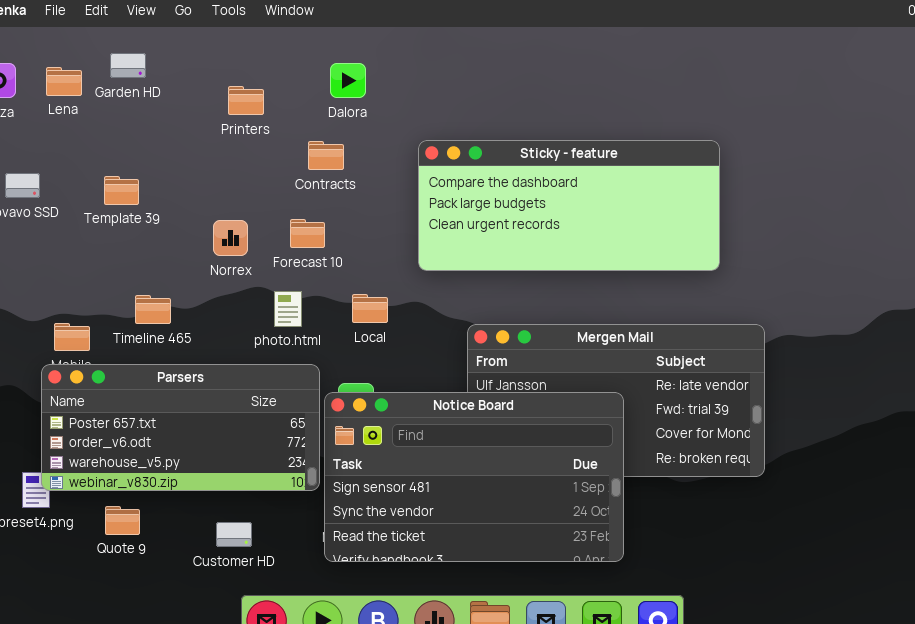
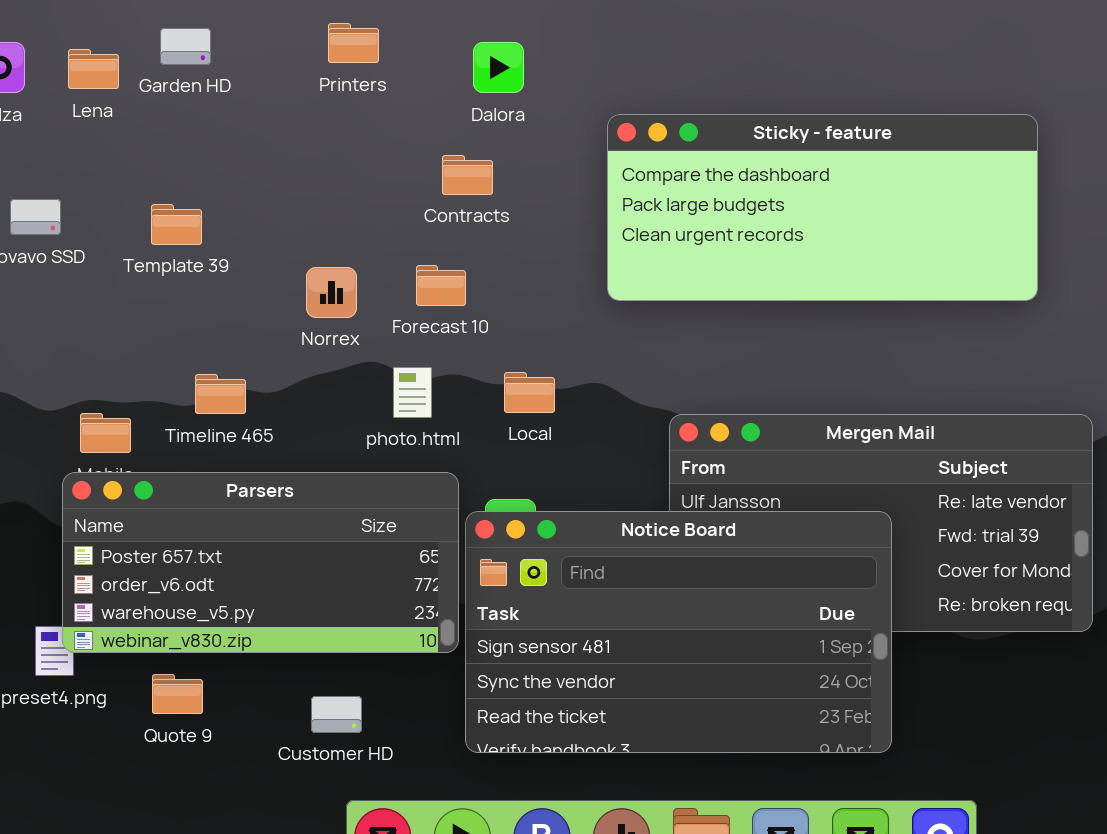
Printers: [228,86,264,115] -> [328,23,379,63], moved
Sticky - feature: [418,140,720,271] -> [607,114,1038,301], moved

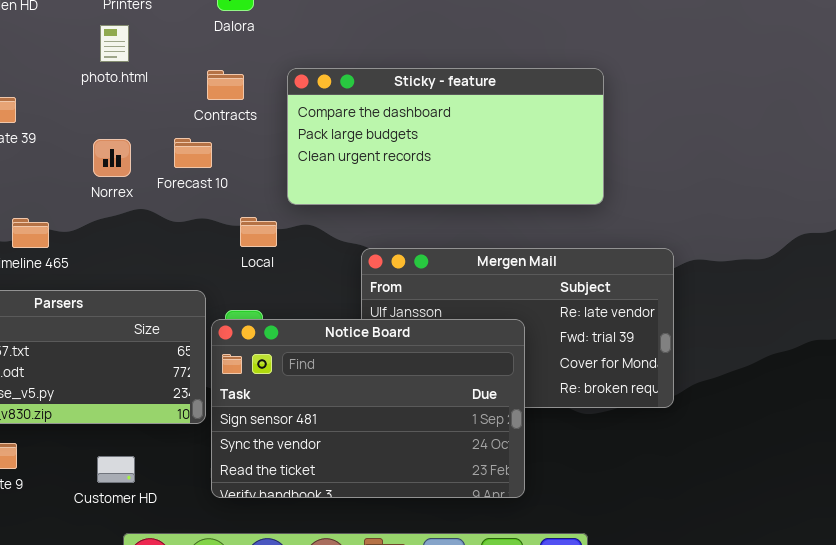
Sticky - feature: [607,114,1038,301] -> [287,68,604,205], moved
Contracts: [442,155,493,195] -> [207,70,244,100], moved
photo.html: [393,367,432,418] -> [100,25,129,62], moved

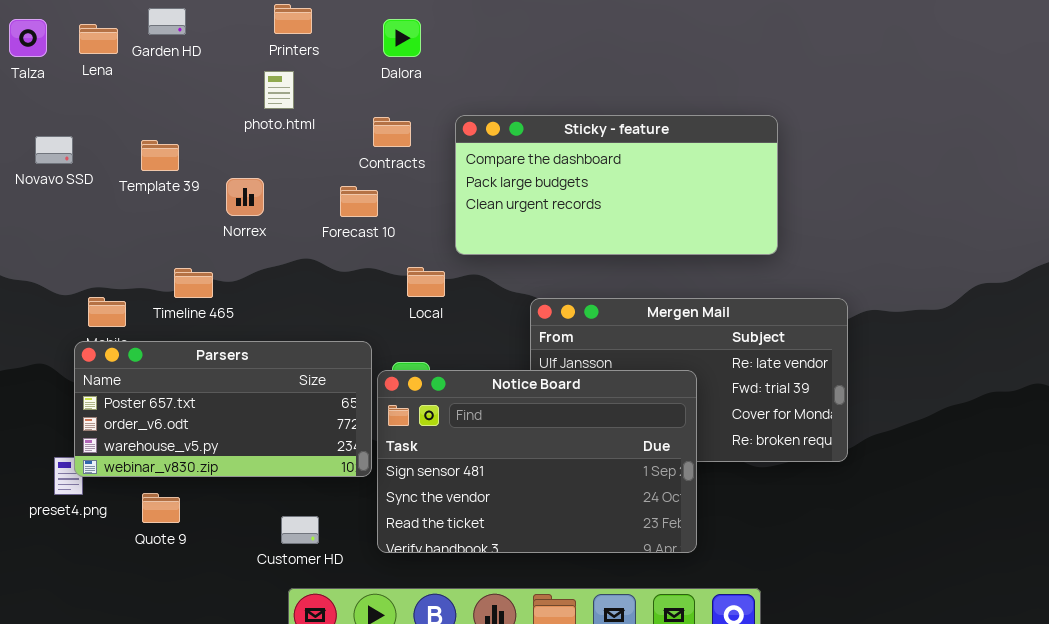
Norrex: [93,139,131,177] -> [226,178,264,216], moved
Customer HD: [97,456,135,483] -> [281,516,319,544], moved

